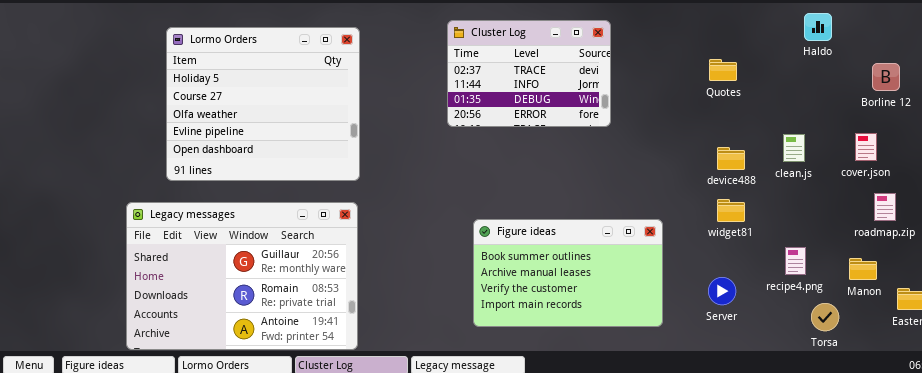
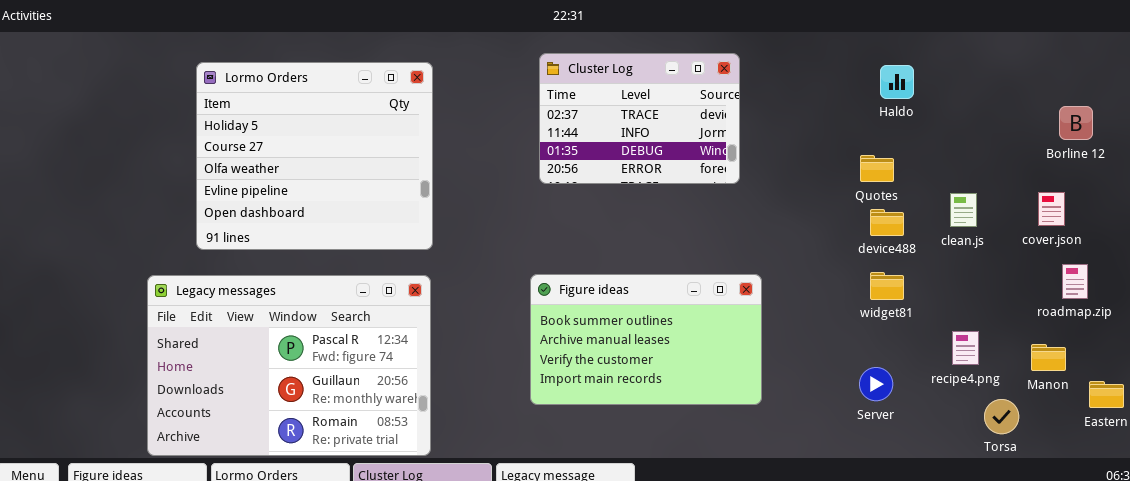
Haldo: [804,13,832,41] -> [880,65,914,99], moved
Quotes: [709,59,737,81] -> [860,155,894,182], moved
Legacy messages: [126,202,358,350] -> [147,275,431,456], scrolled up 1 row
Figure ideas: [473,219,663,327] -> [530,274,762,405], moved

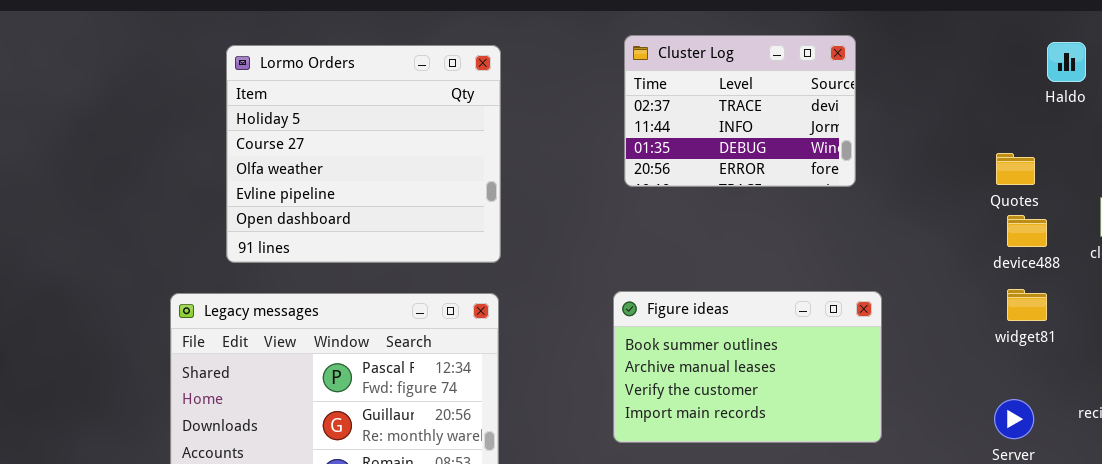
Haldo: [880,65,914,99] -> [1047,42,1086,82], moved

